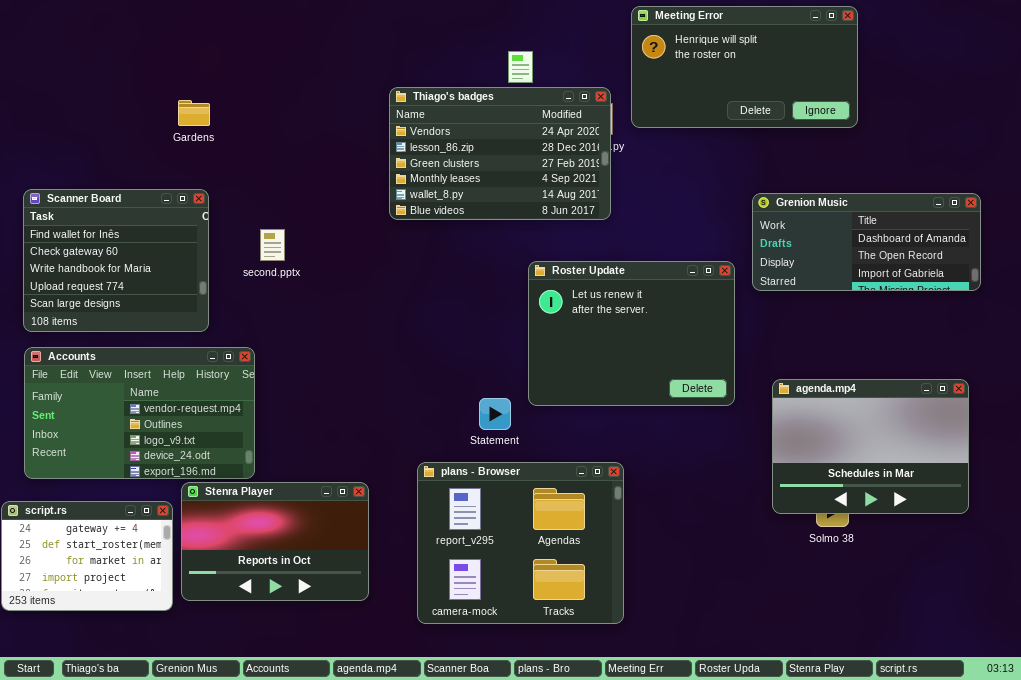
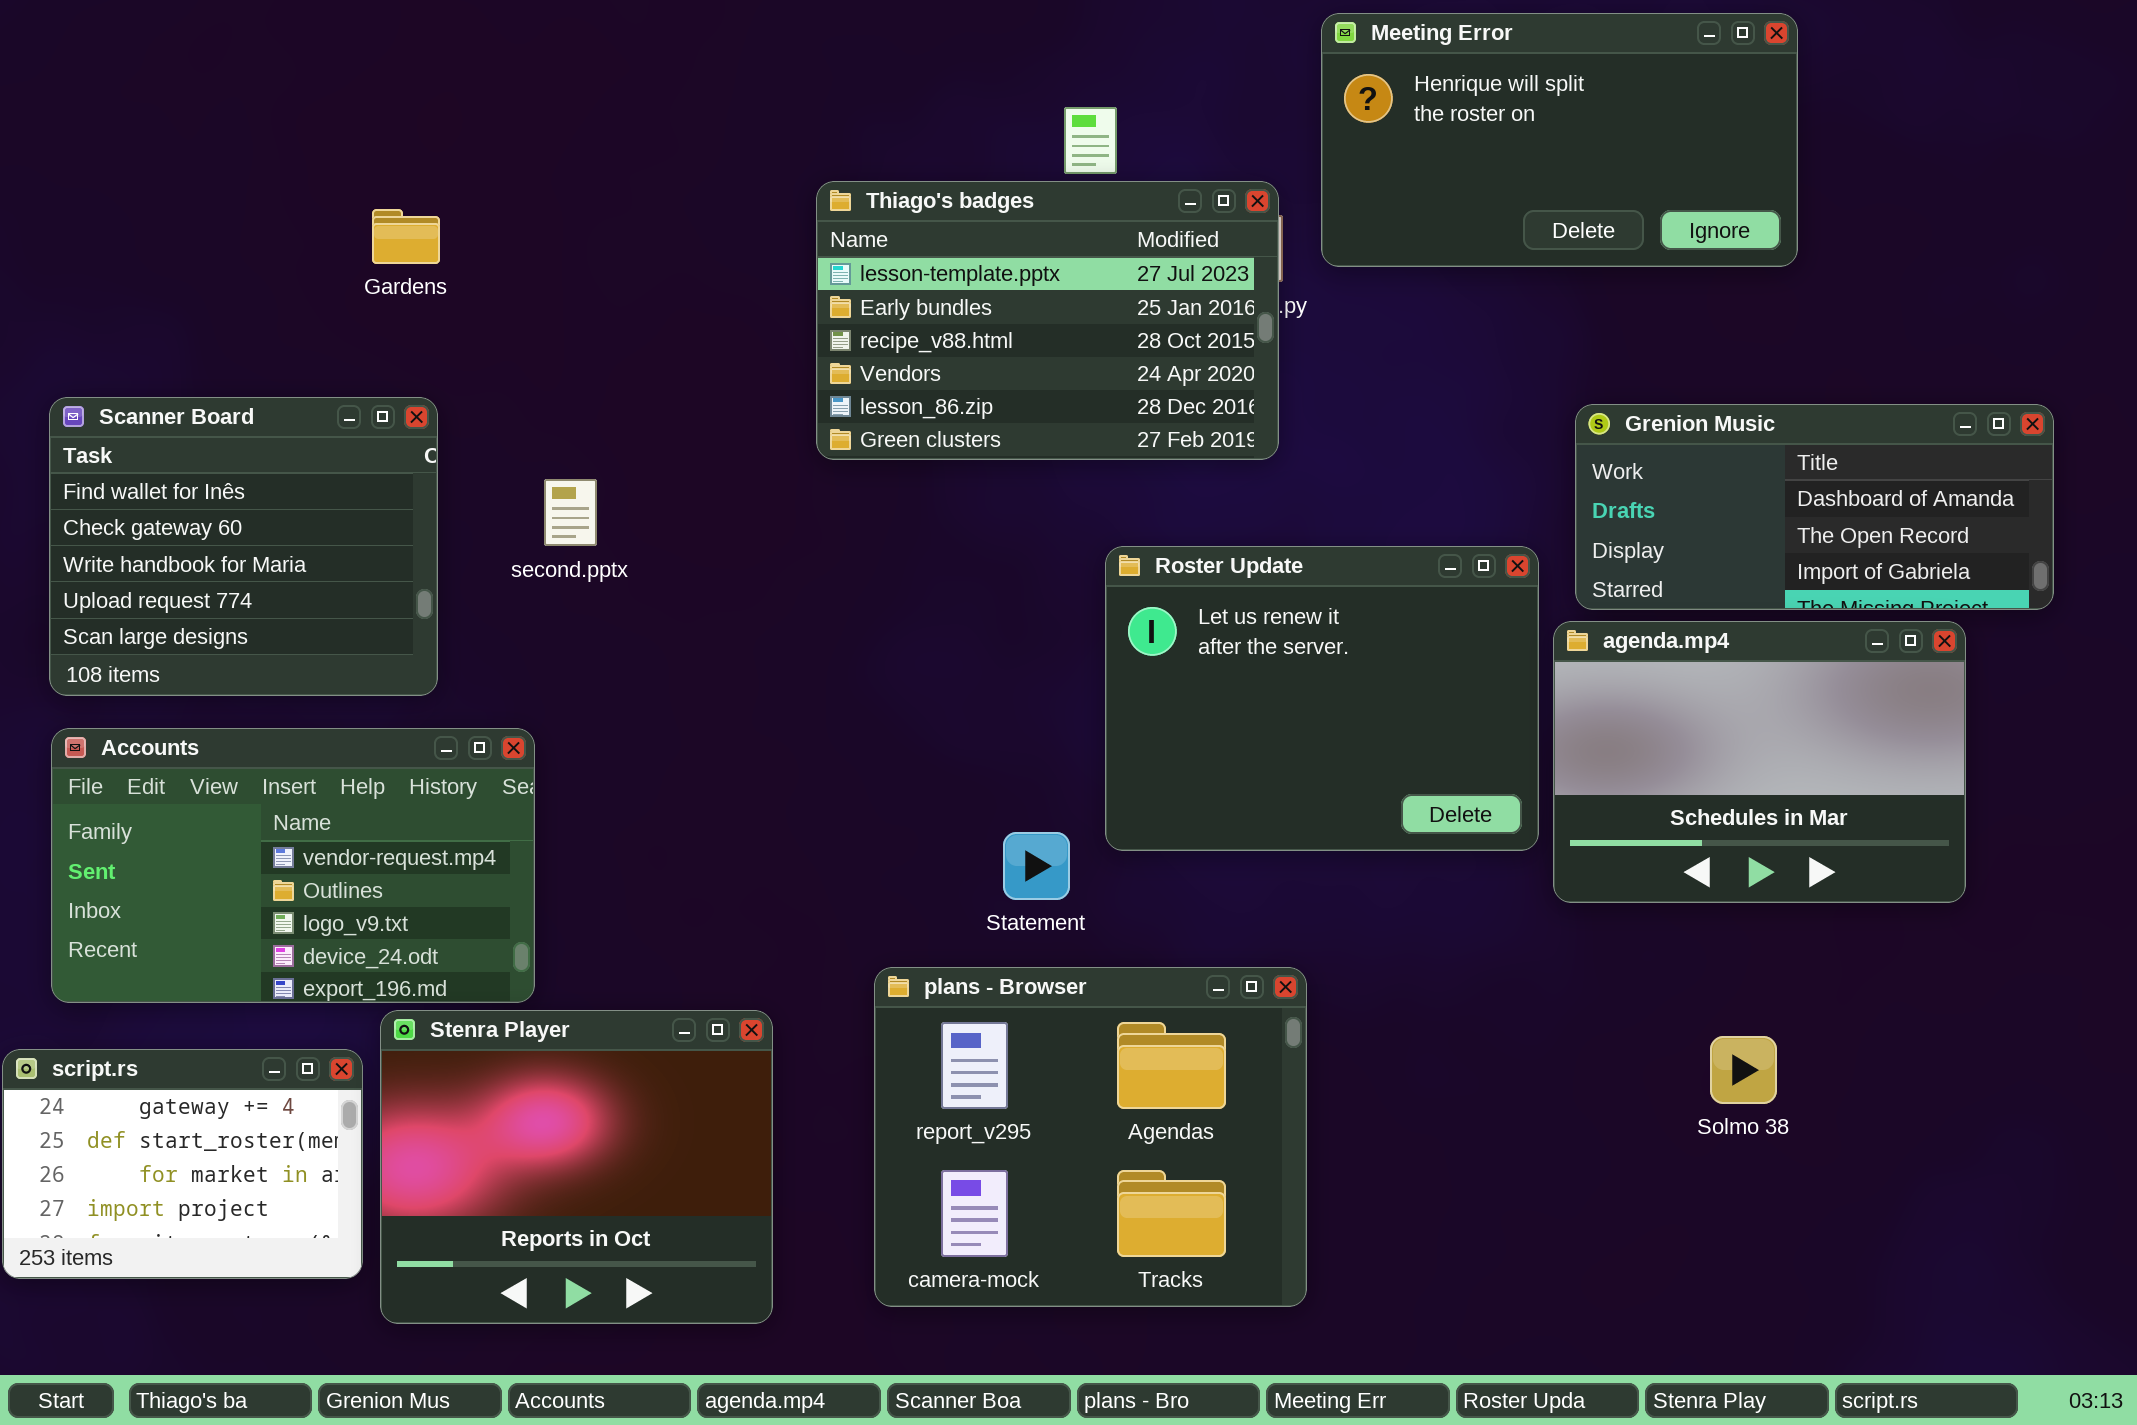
Thiago's badges: [389,87,611,220] -> [816,181,1279,460], scrolled up 3 rows
agenda.mp4: [772,379,969,514] -> [1553,621,1966,903], moved
Stenra Player: [181,482,369,601] -> [380,1010,773,1324], resized

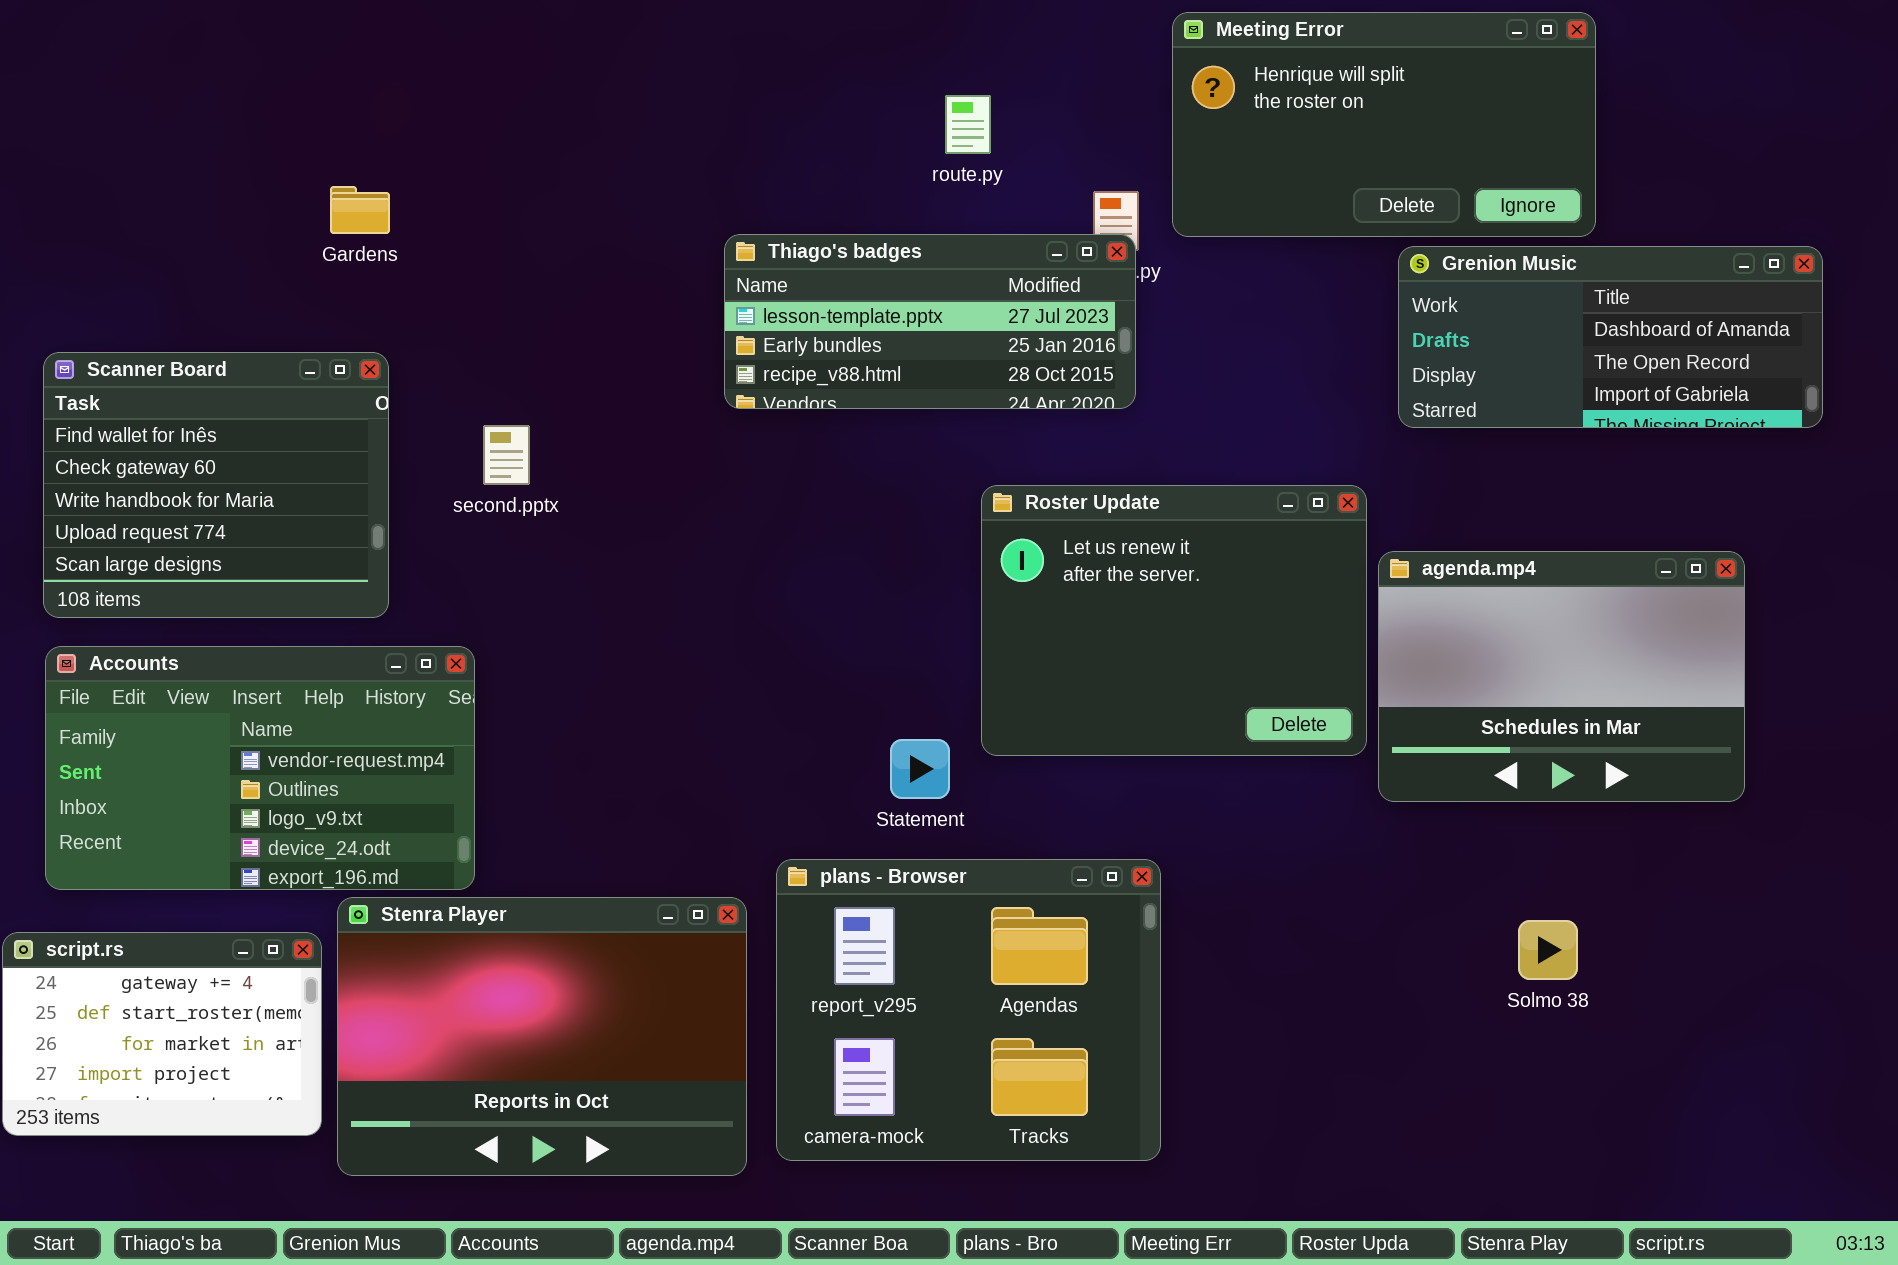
Thiago's badges: [816,181,1279,460] -> [724,234,1136,409], resized
Grenion Music: [1575,404,2054,610] -> [1398,246,1823,428], moved
Stenra Player: [380,1010,773,1324] -> [337,897,747,1176], resized

